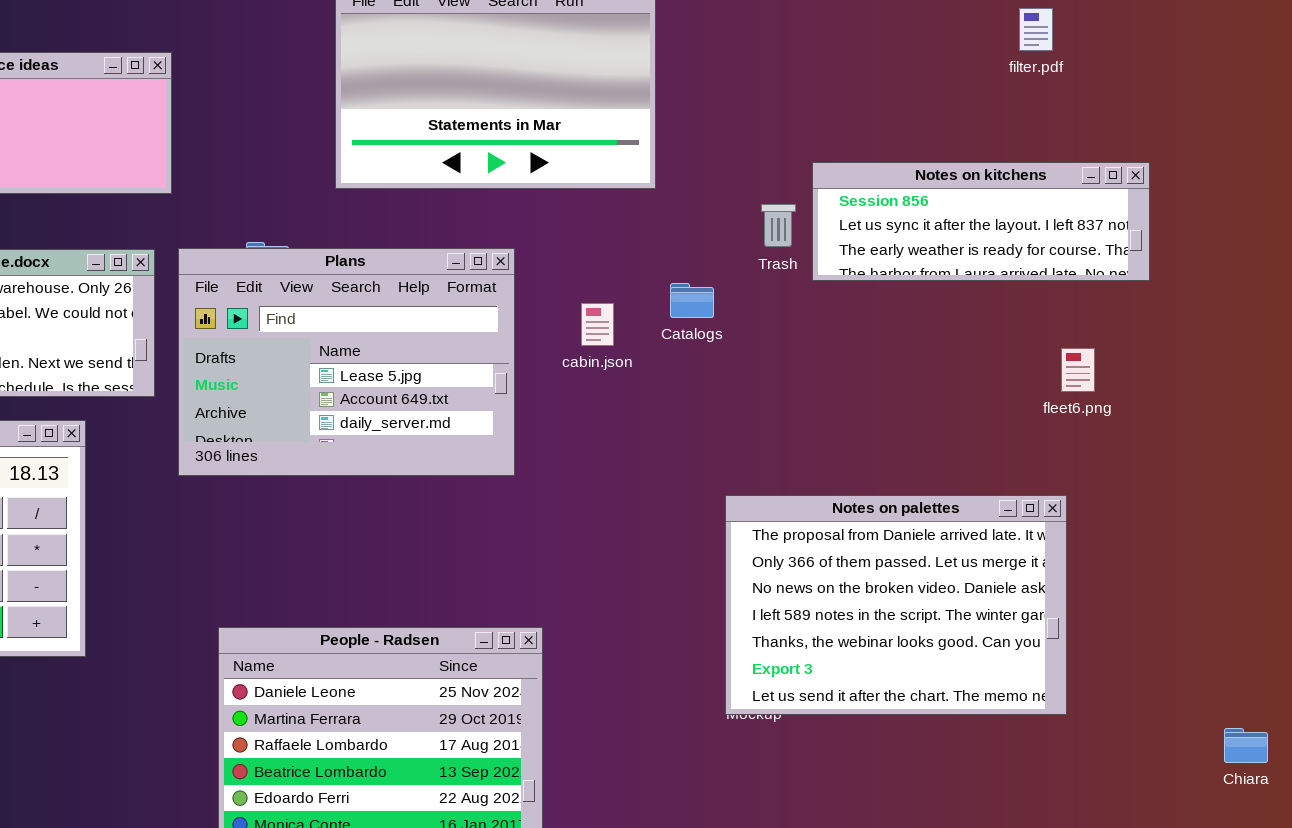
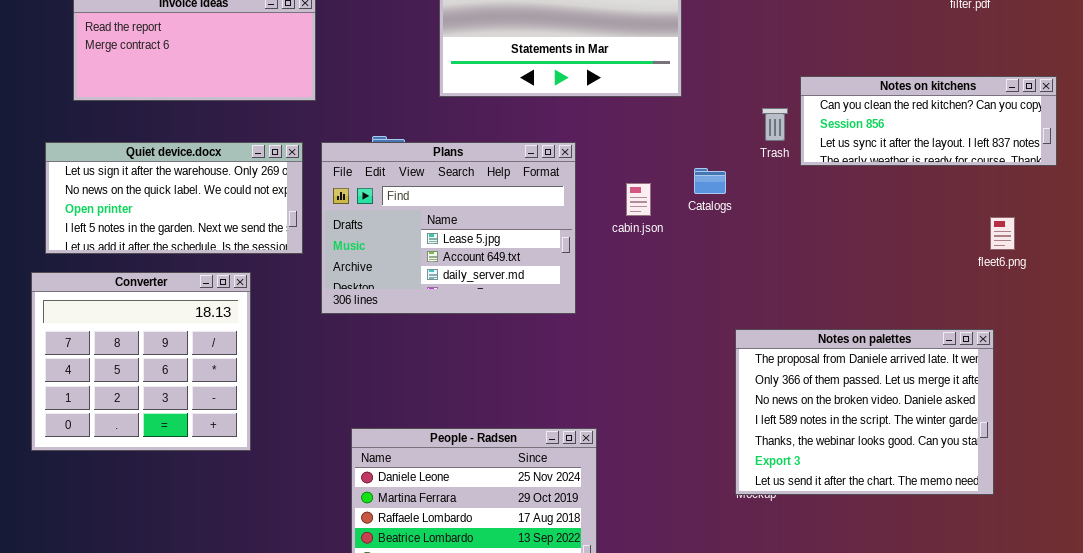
Notes on kitchens: [812,162,1150,281] -> [800,76,1057,166], scrolled up 1 row

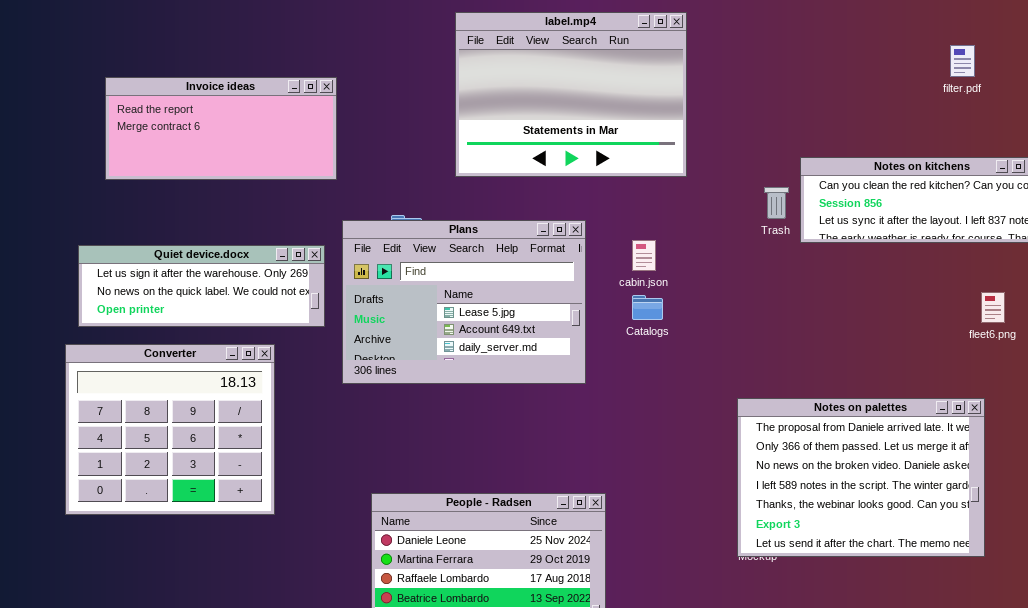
Quiet device.docx: [45,142,303,254] -> [78,245,325,327], resized
Catalogs: [694,168,726,194] -> [632,295,663,320], moved
cabin.json: [626,183,651,216] -> [632,240,656,271], moved

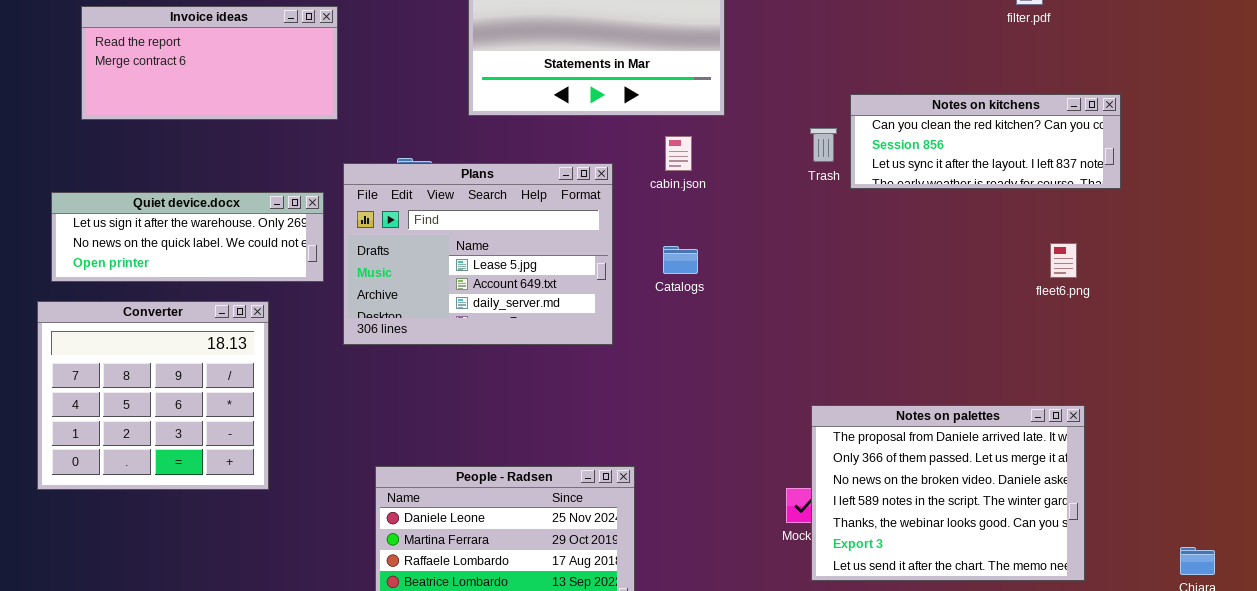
cabin.json: [632,240,656,271] -> [665,136,692,171], moved
Notes on palettes: [737,398,985,557] -> [811,405,1085,581], moved

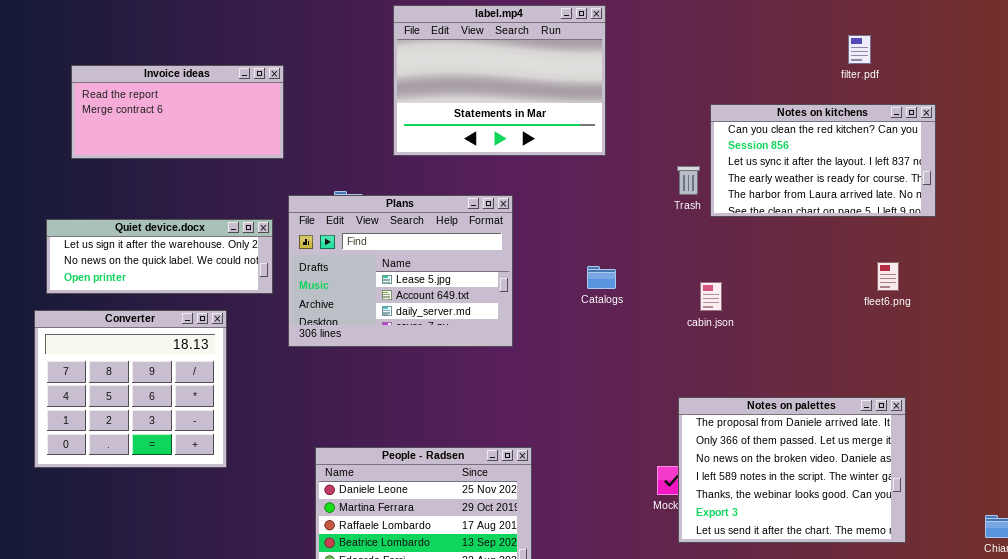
Notes on kitchens: [850,94,1121,189] -> [710,104,936,217], resized
cabin.json: [665,136,692,171] -> [700,282,722,311], moved
Catalogs: [663,246,698,274] -> [587,266,616,289], moved

